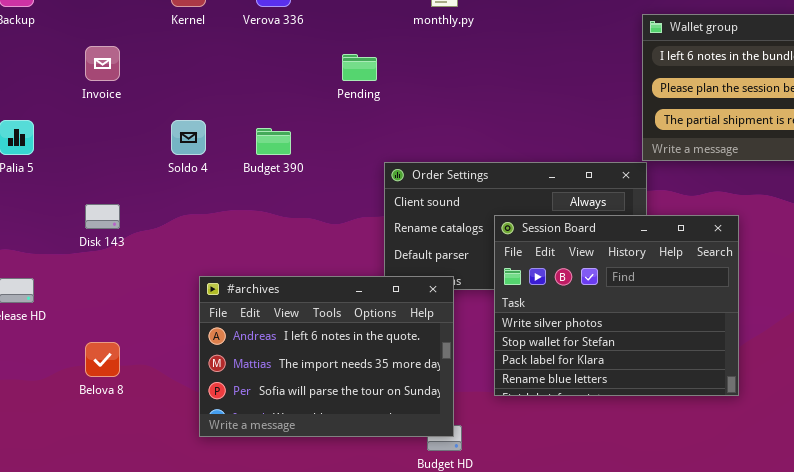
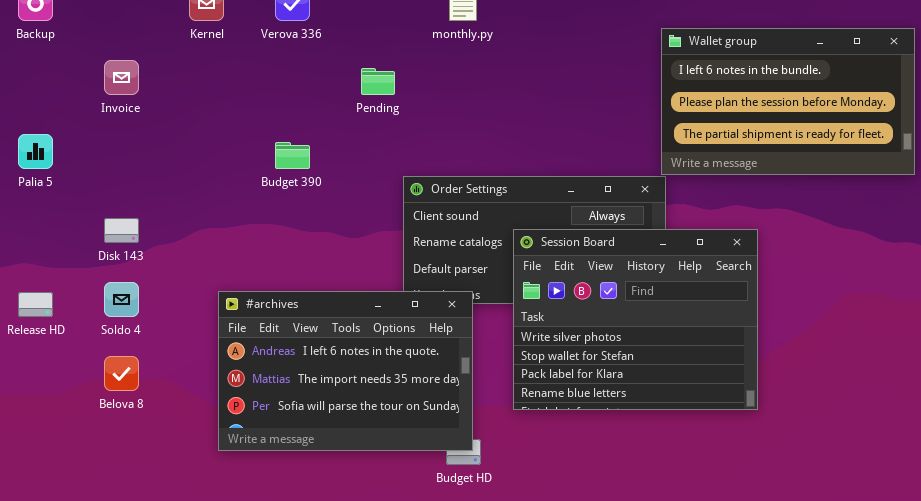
Soldo 4: [171,120,206,155] -> [104,282,139,317], moved

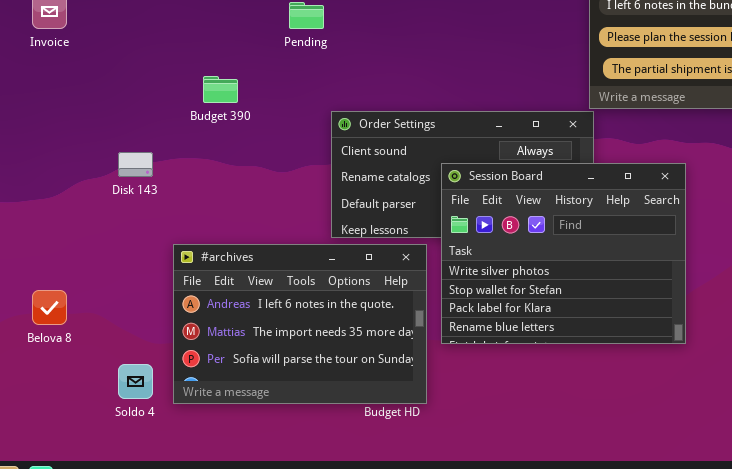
Disk 143: [104,218,139,243] -> [118,152,153,177], moved
Soldo 4: [104,282,139,317] -> [118,364,153,399], moved
#archives: [218,291,473,451] -> [173,244,427,404], moved

